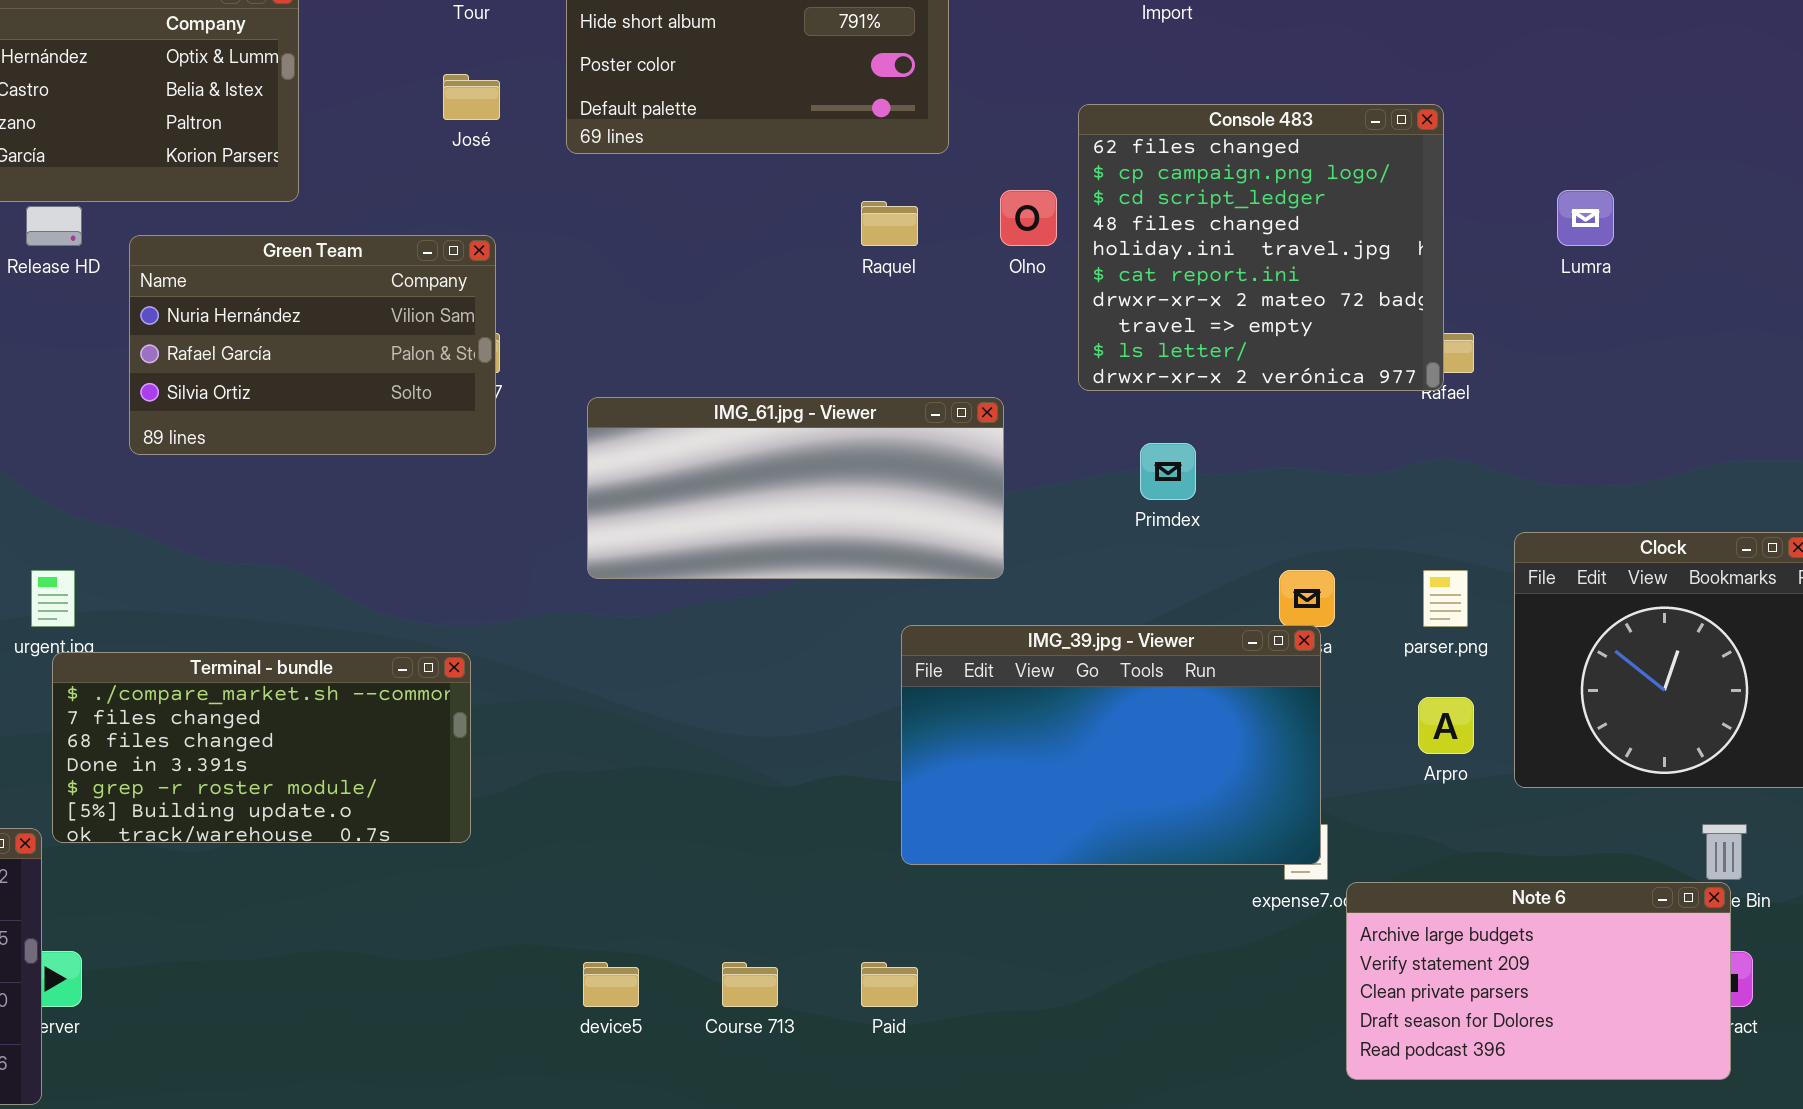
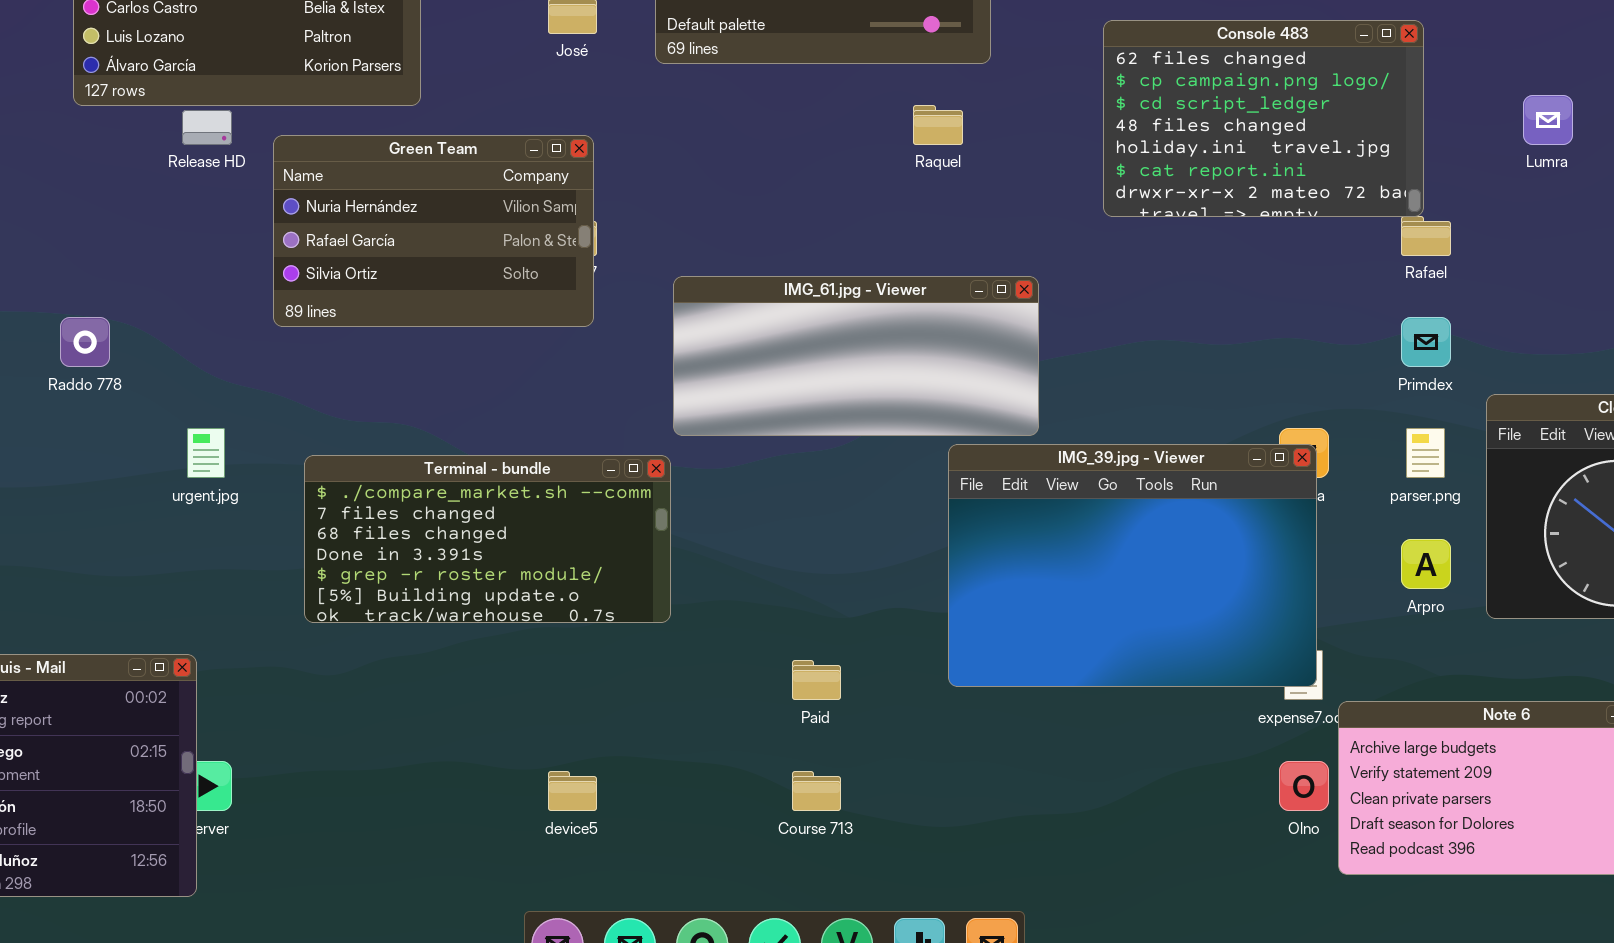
Console 483: [1078,104,1444,391] -> [1103,20,1424,217], resized
Olno: [1000,190,1057,246] -> [1279,761,1329,811], moved
Primdex: [1140,443,1196,500] -> [1401,317,1451,367], moved
IMG_39.jpg - Viewer: [901,625,1321,865] -> [948,444,1317,687], resized
Terminal - bundle: [52,652,471,843] -> [304,455,671,623], moved
device5: [583,962,639,1007] -> [548,771,597,811], moved
Paid: [861,962,918,1007] -> [792,660,841,700], moved

